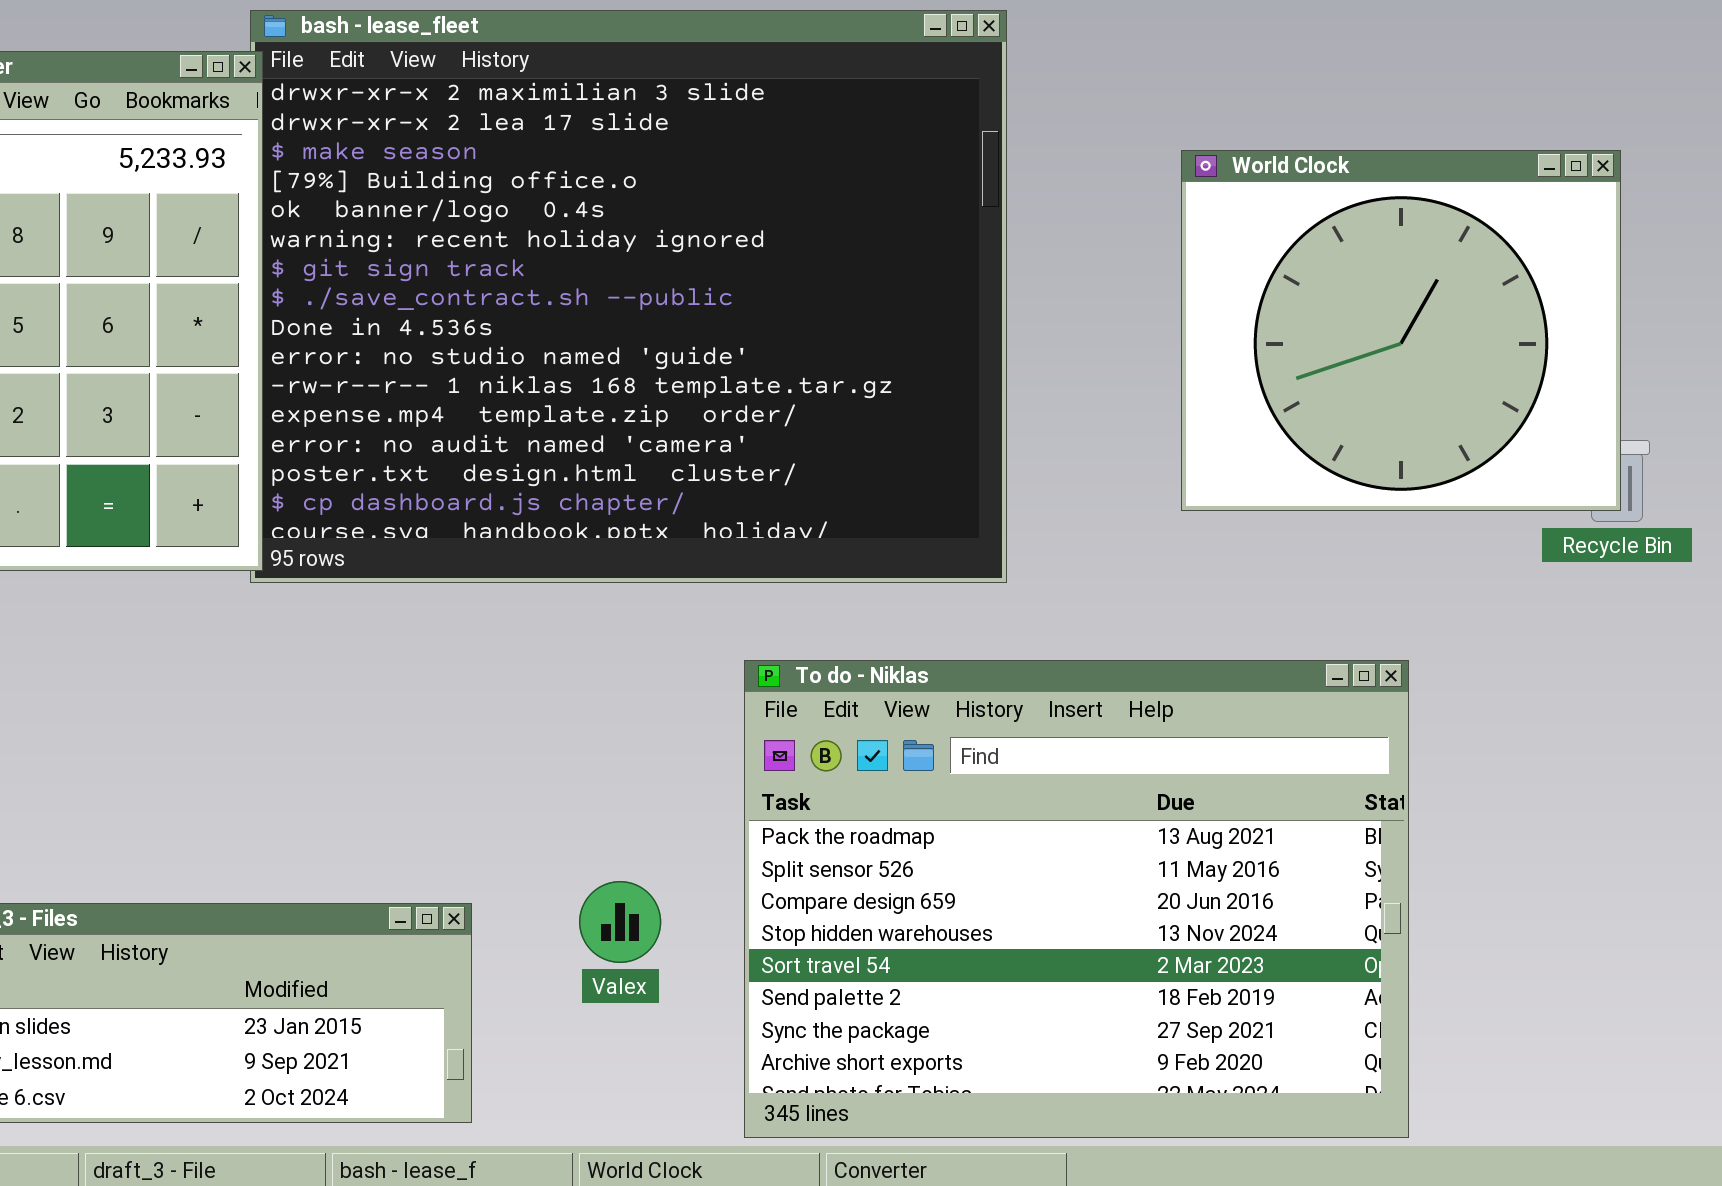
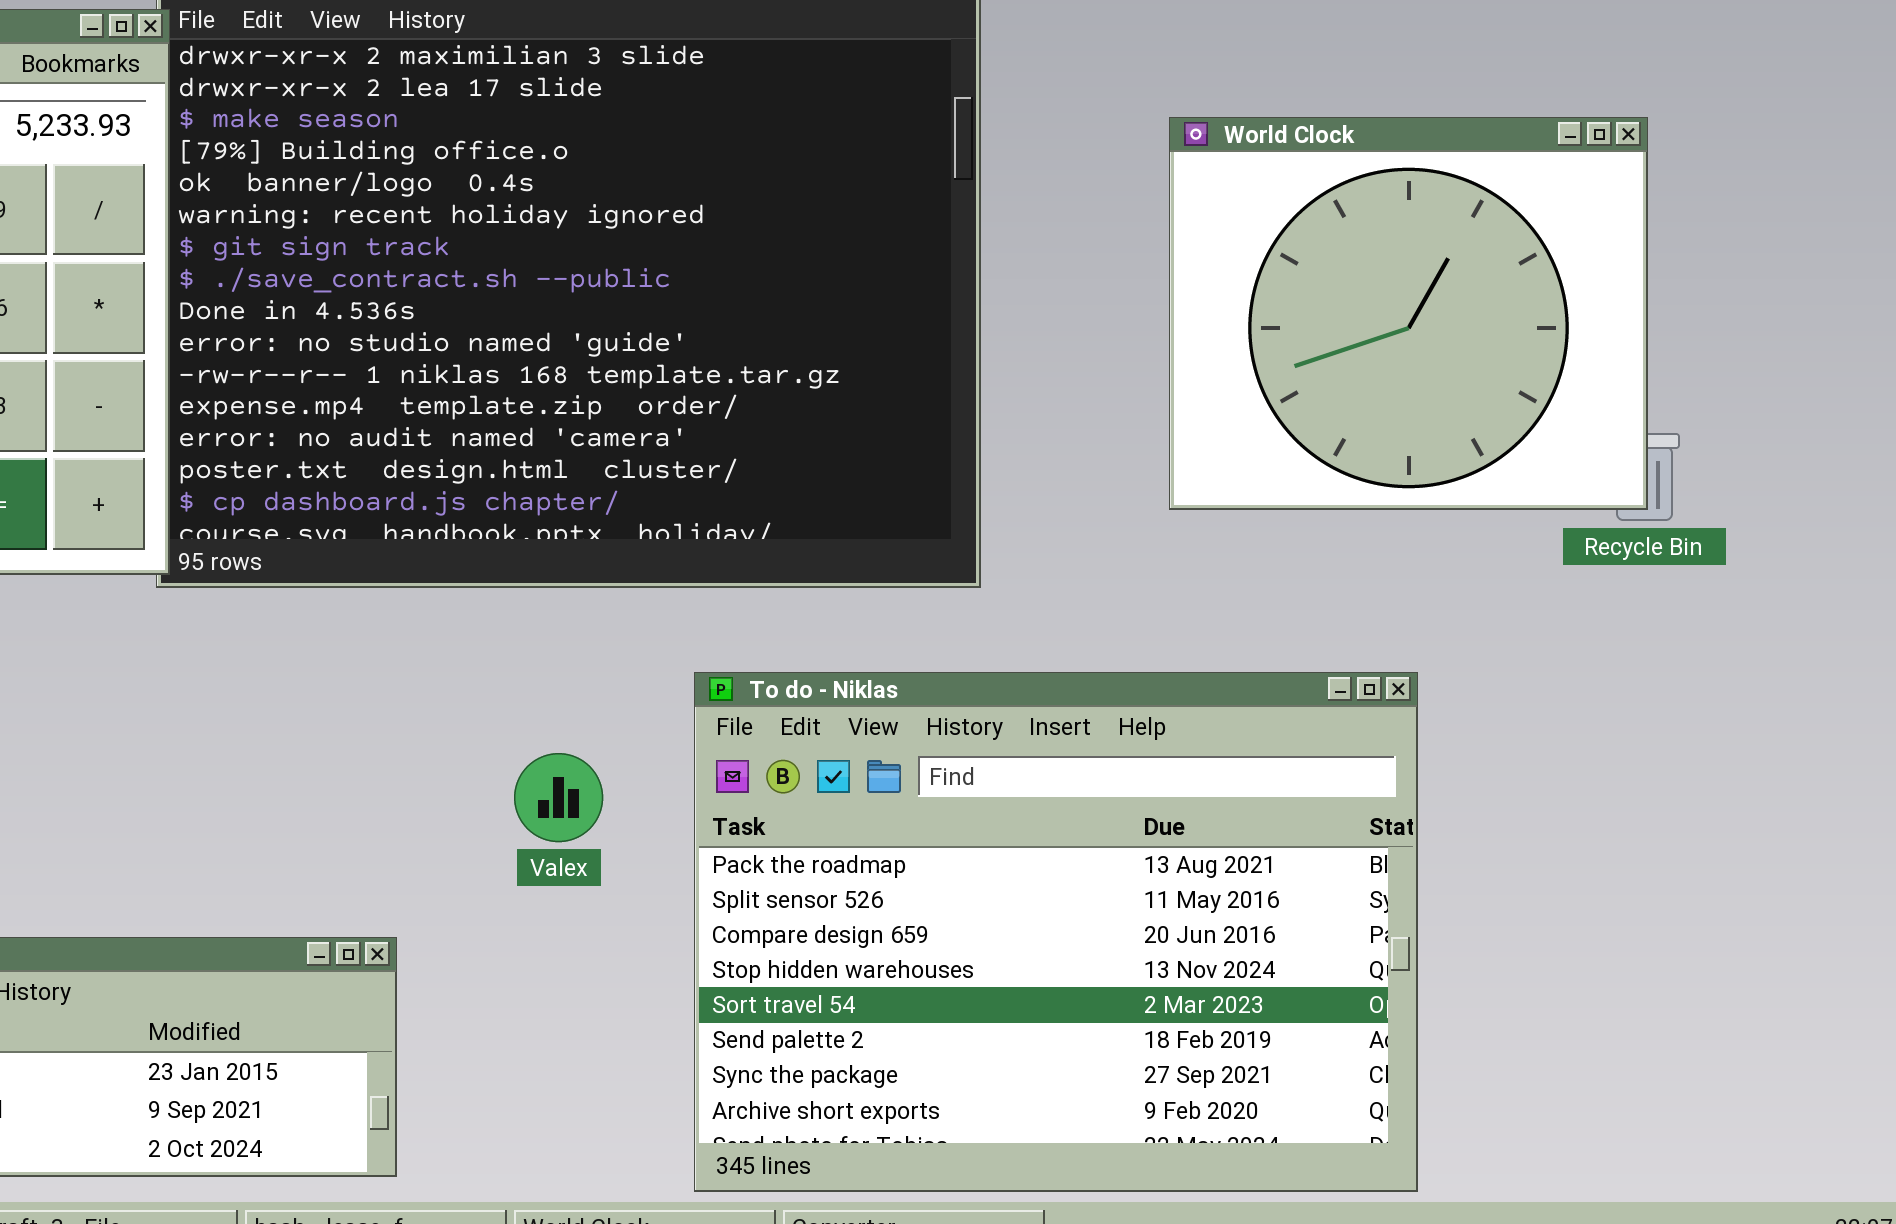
Valex: [579,881,661,963] -> [514,753,603,842], moved

